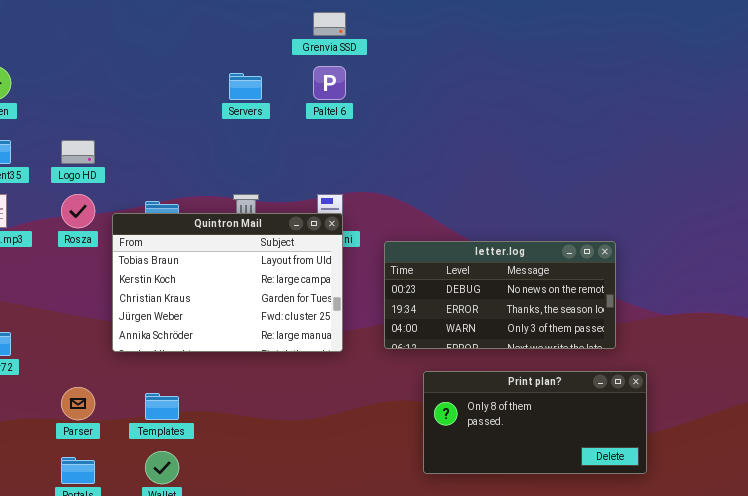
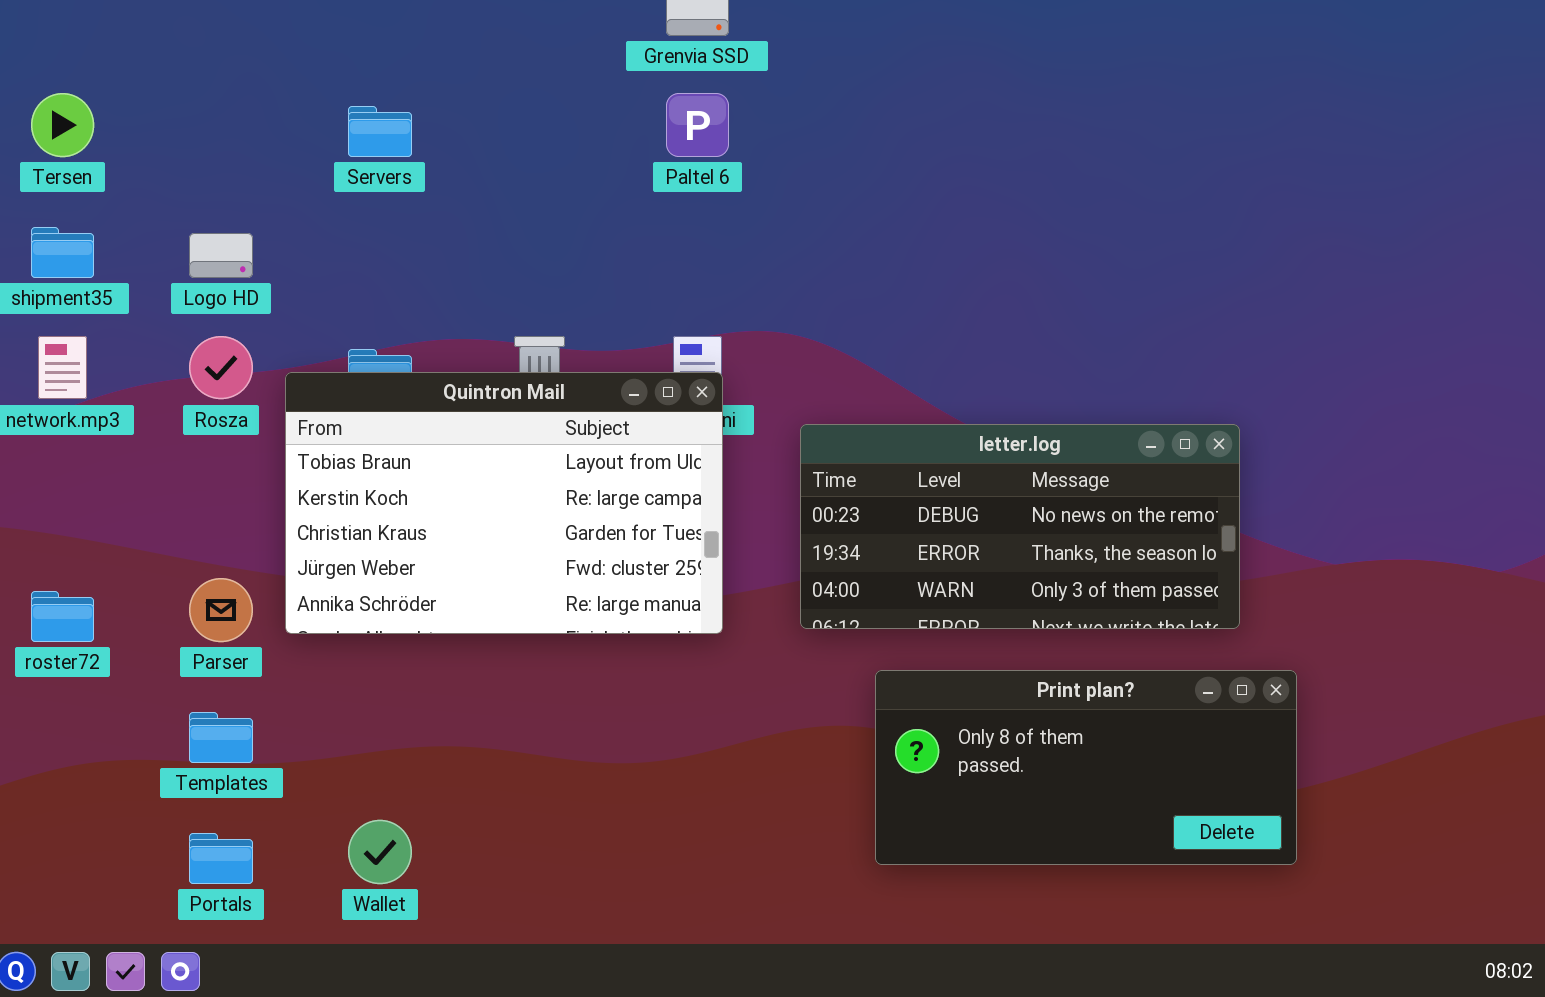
Servers: [229,73,262,100] -> [348,106,412,157], moved
Parser: [61,387,95,420] -> [189,578,253,642], moved
Templates: [145,393,179,420] -> [189,712,253,763], moved

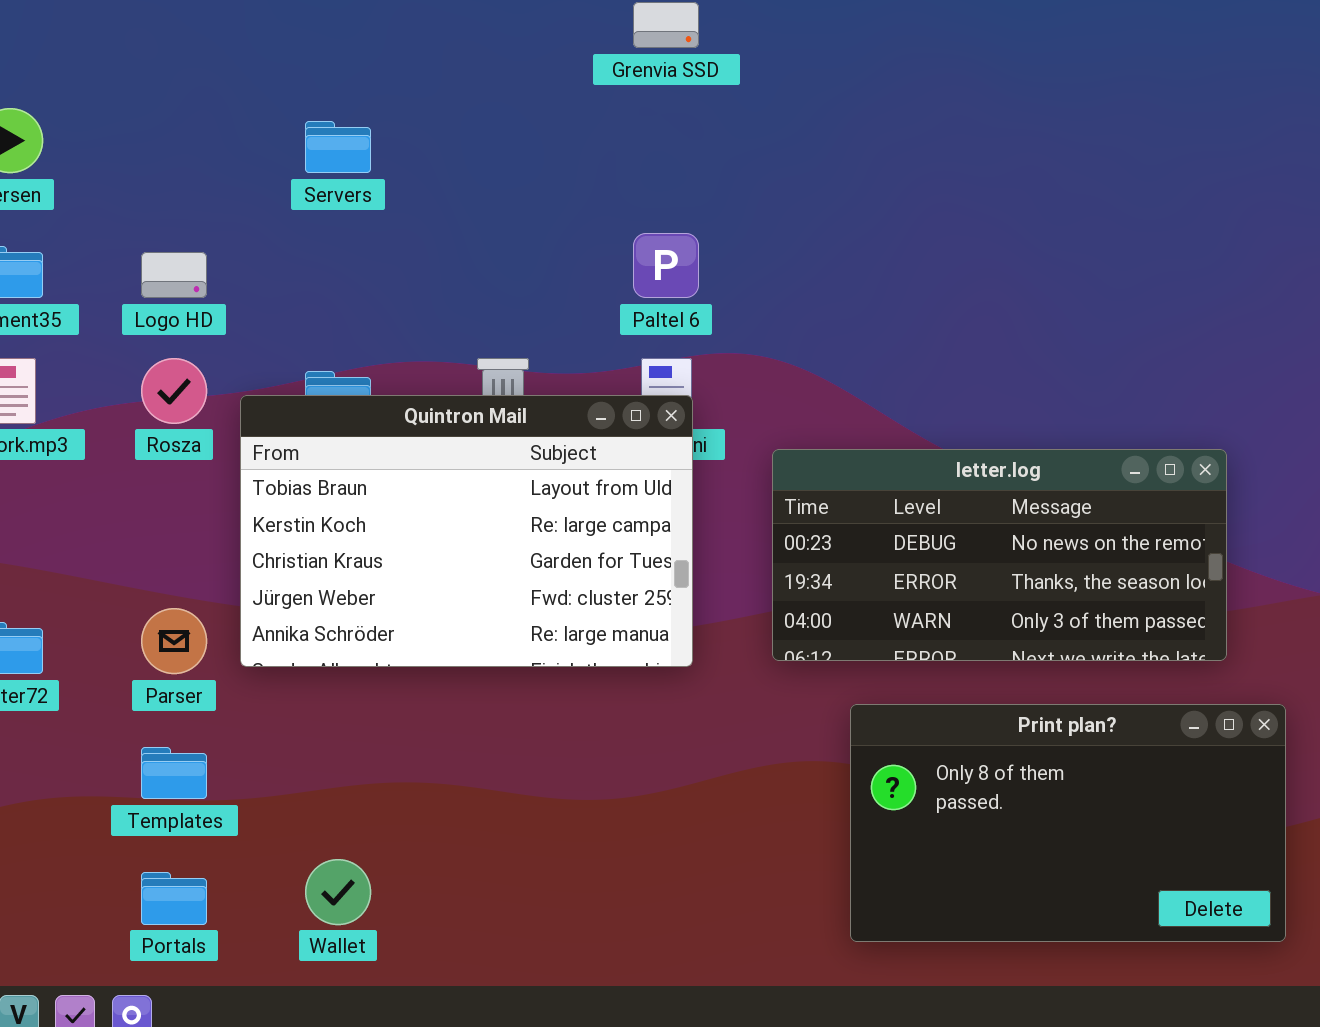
Paltel 6: [666,93,729,157] -> [633,233,699,298], moved
Print plan?: [875,670,1297,865] -> [850,704,1286,942], resized

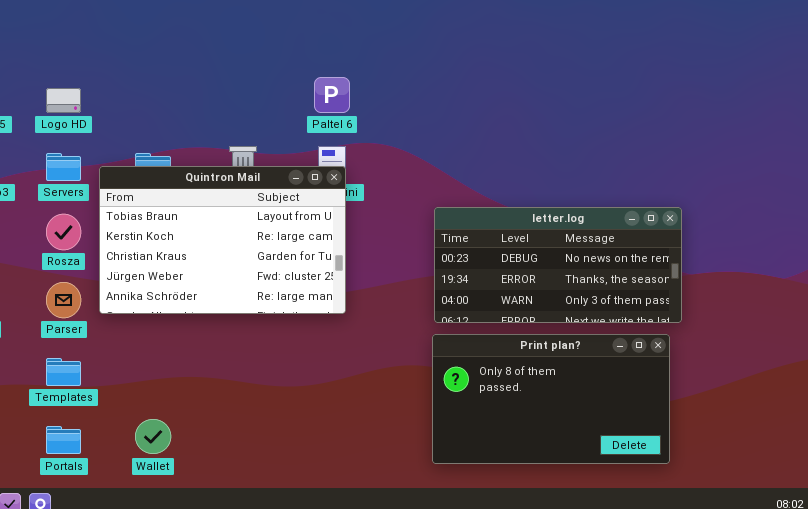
Servers: [305,121,371,173] -> [46,153,81,181], moved
Rosza: [141,358,207,424] -> [46,214,81,250], moved
letter.log: [772,449,1227,661] -> [434,207,682,323], moved

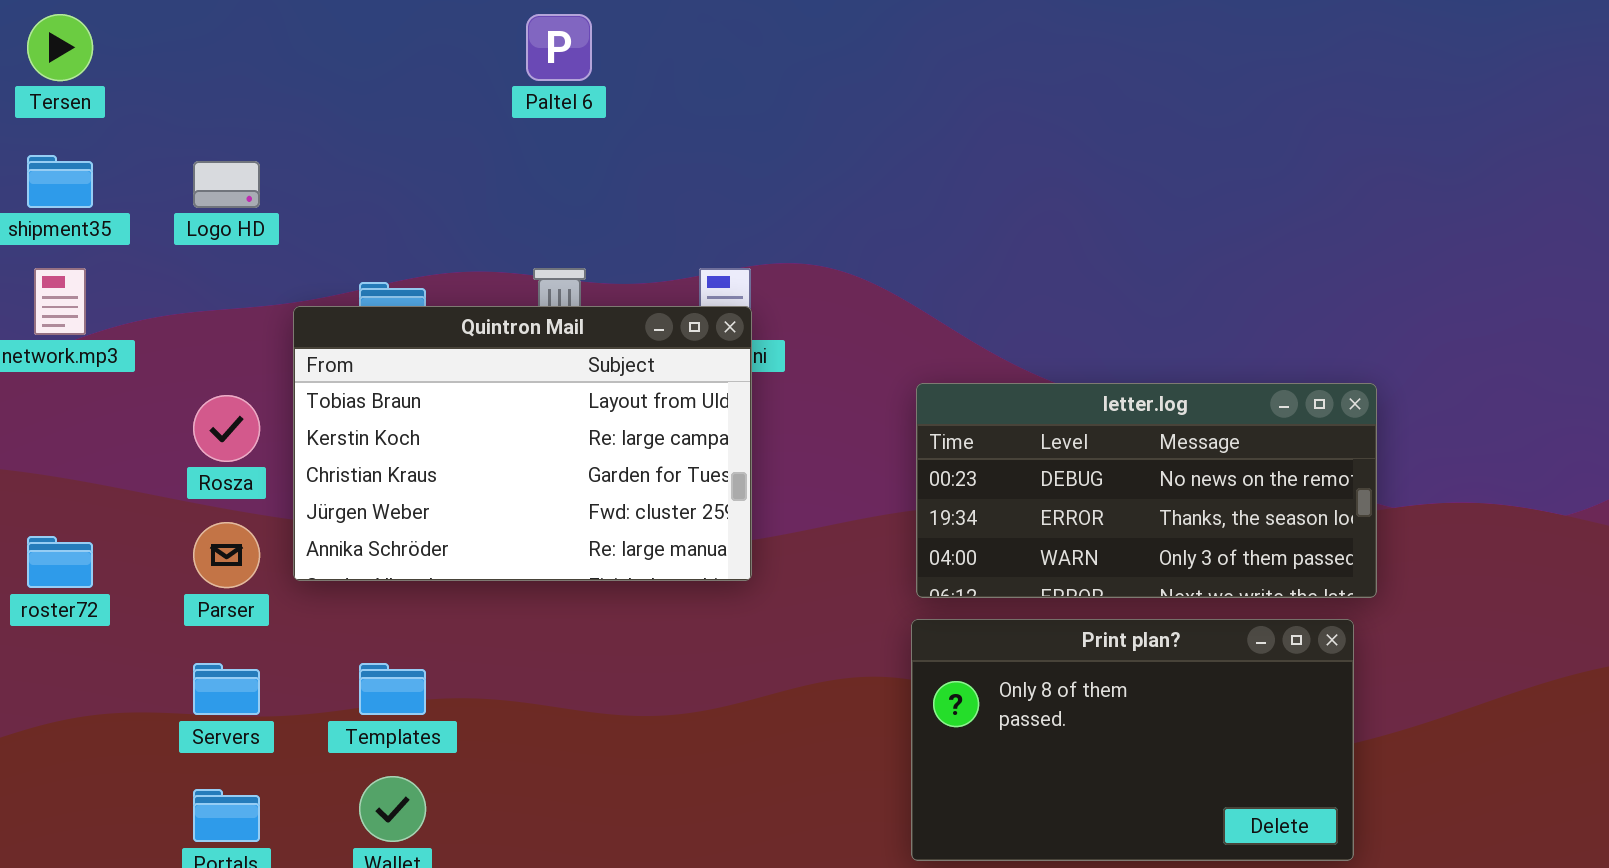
Paltel 6: [314,77,350,113] -> [526,14,592,81], moved
Servers: [46,153,81,181] -> [193,663,260,715], moved
Templates: [46,358,81,386] -> [359,663,426,715], moved

